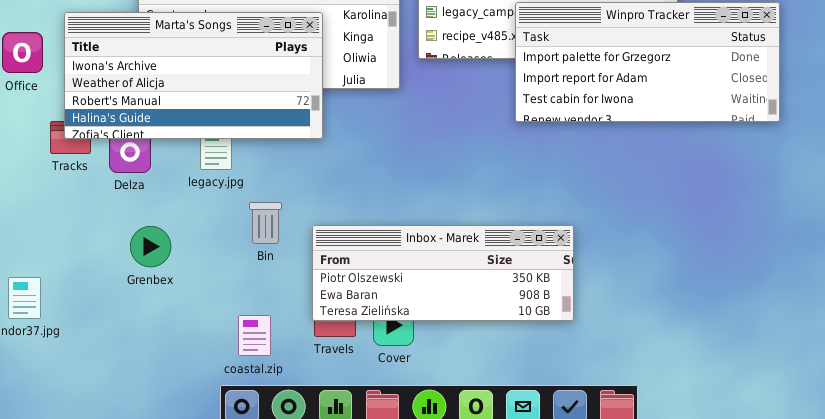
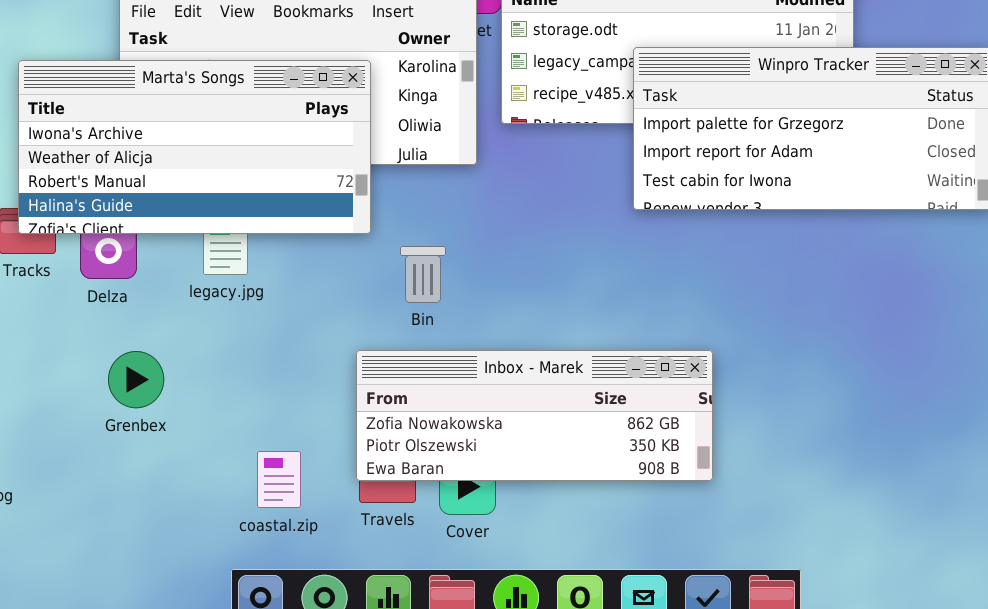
Bin: [249,202,282,244] -> [400,246,446,303], moved
Inbox - Marek: [312,225,574,321] -> [356,350,713,481], scrolled up 1 row
coastal.zip: [238,315,271,356] -> [257,451,301,508], moved

